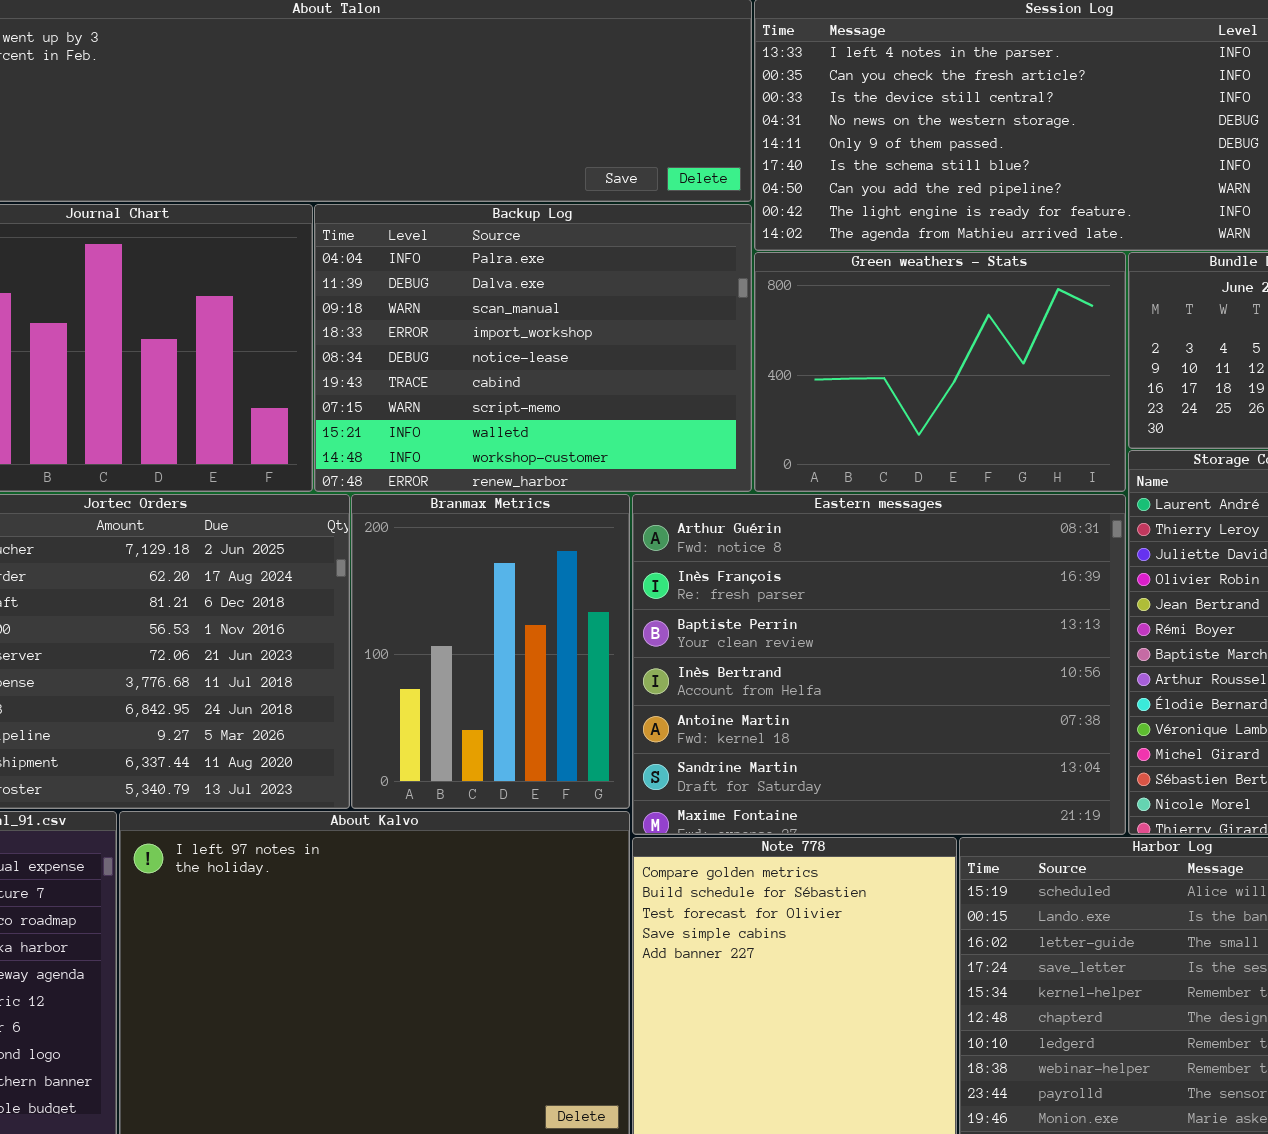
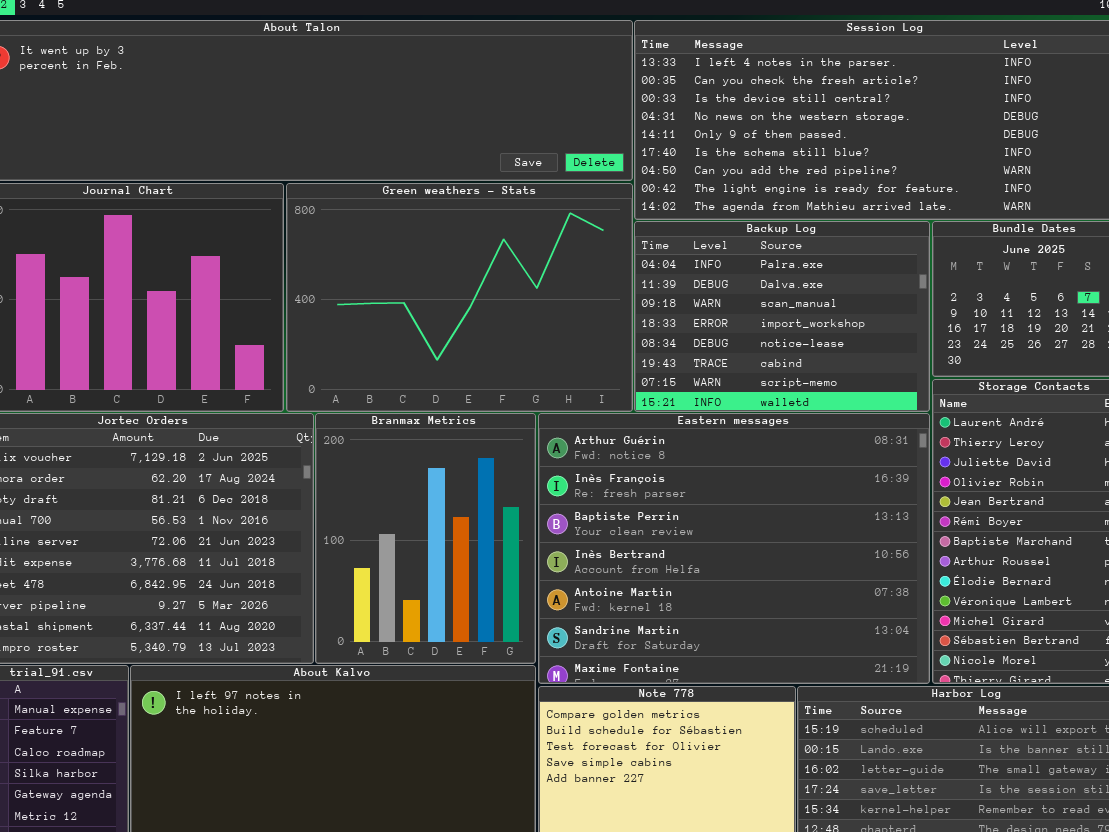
Backup Log: [314,204,752,492] -> [634,221,930,412], moved, resized
Green weathers - Stats: [754,252,1126,492] -> [286,183,633,412], moved, resized

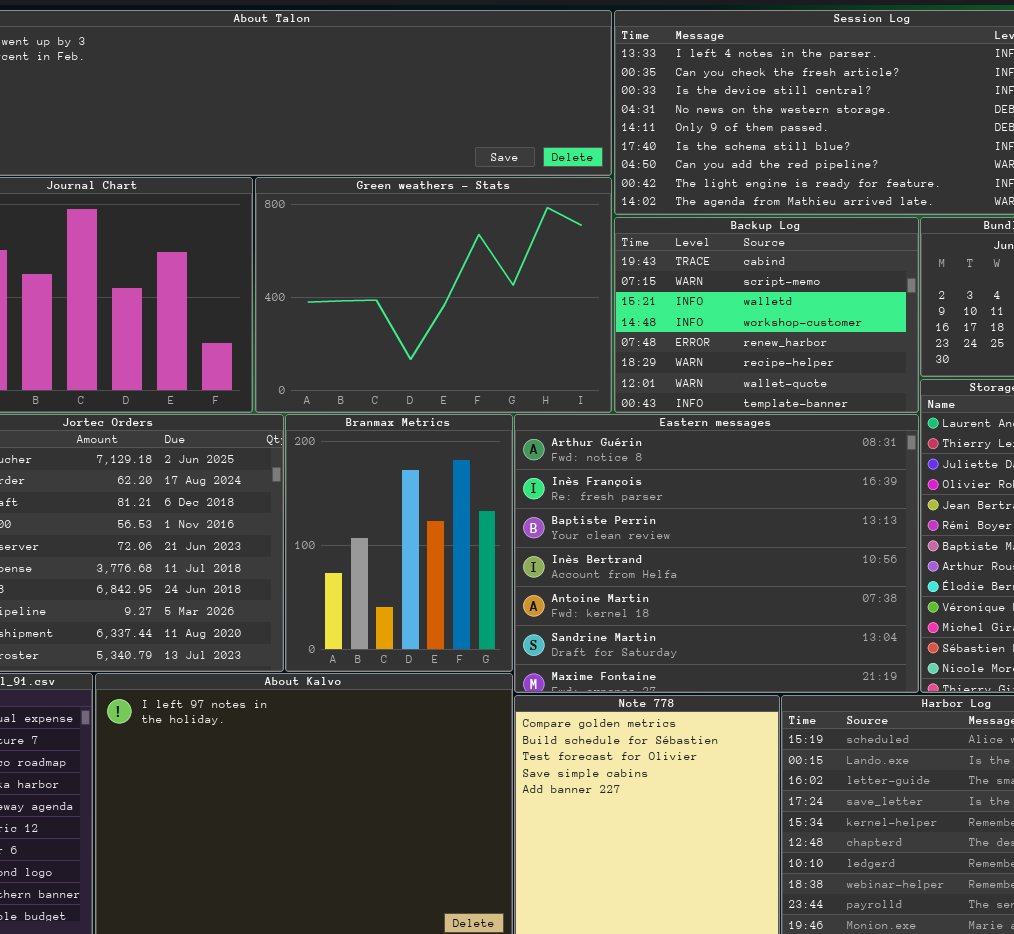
Backup Log: [634,221,930,412] -> [614,217,919,413], scrolled down 5 rows

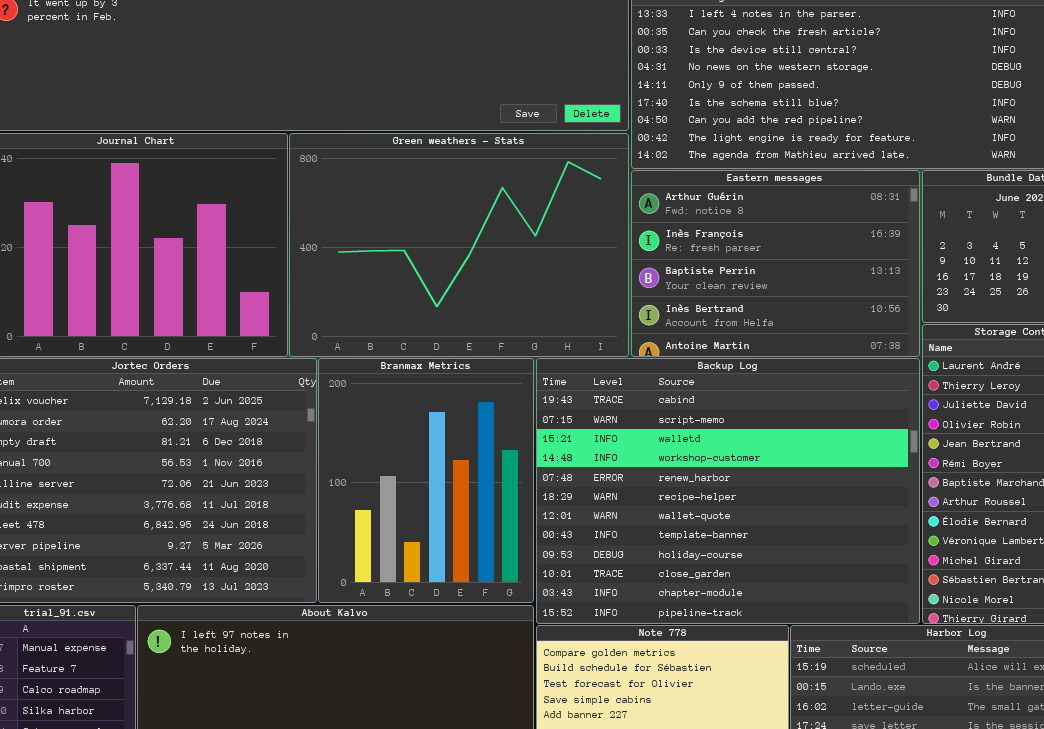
Backup Log: [614,217,919,413] -> [536,358,920,624], moved, resized
Eastern messages: [514,414,919,693] -> [631,170,920,357], moved, resized

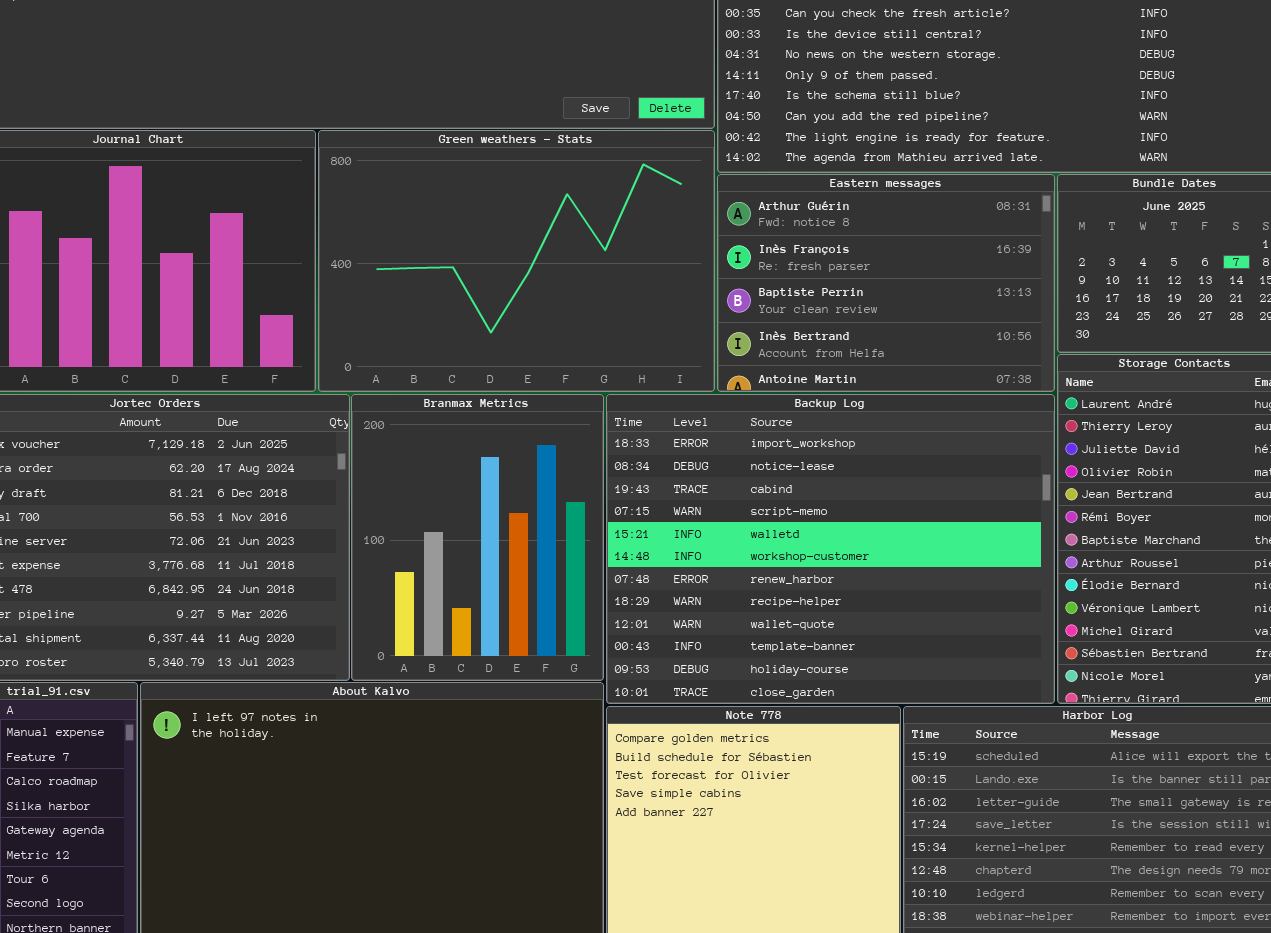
Backup Log: [536,358,920,624] -> [606,394,1055,704], scrolled up 2 rows

